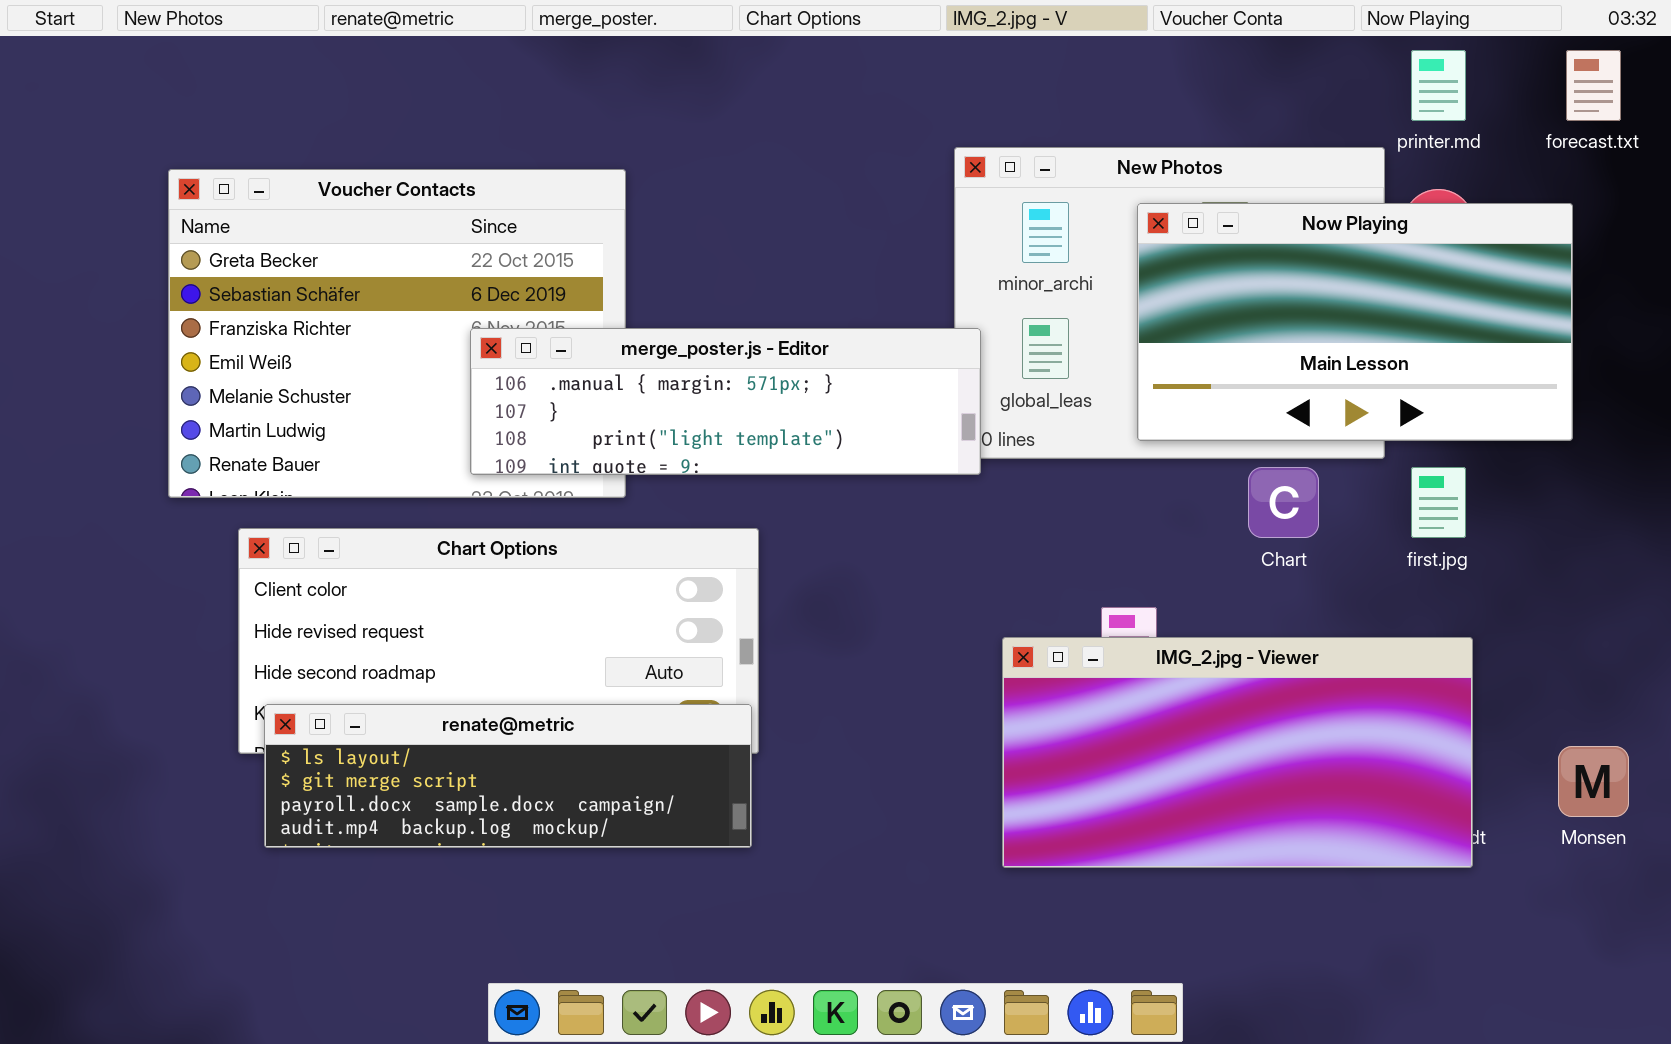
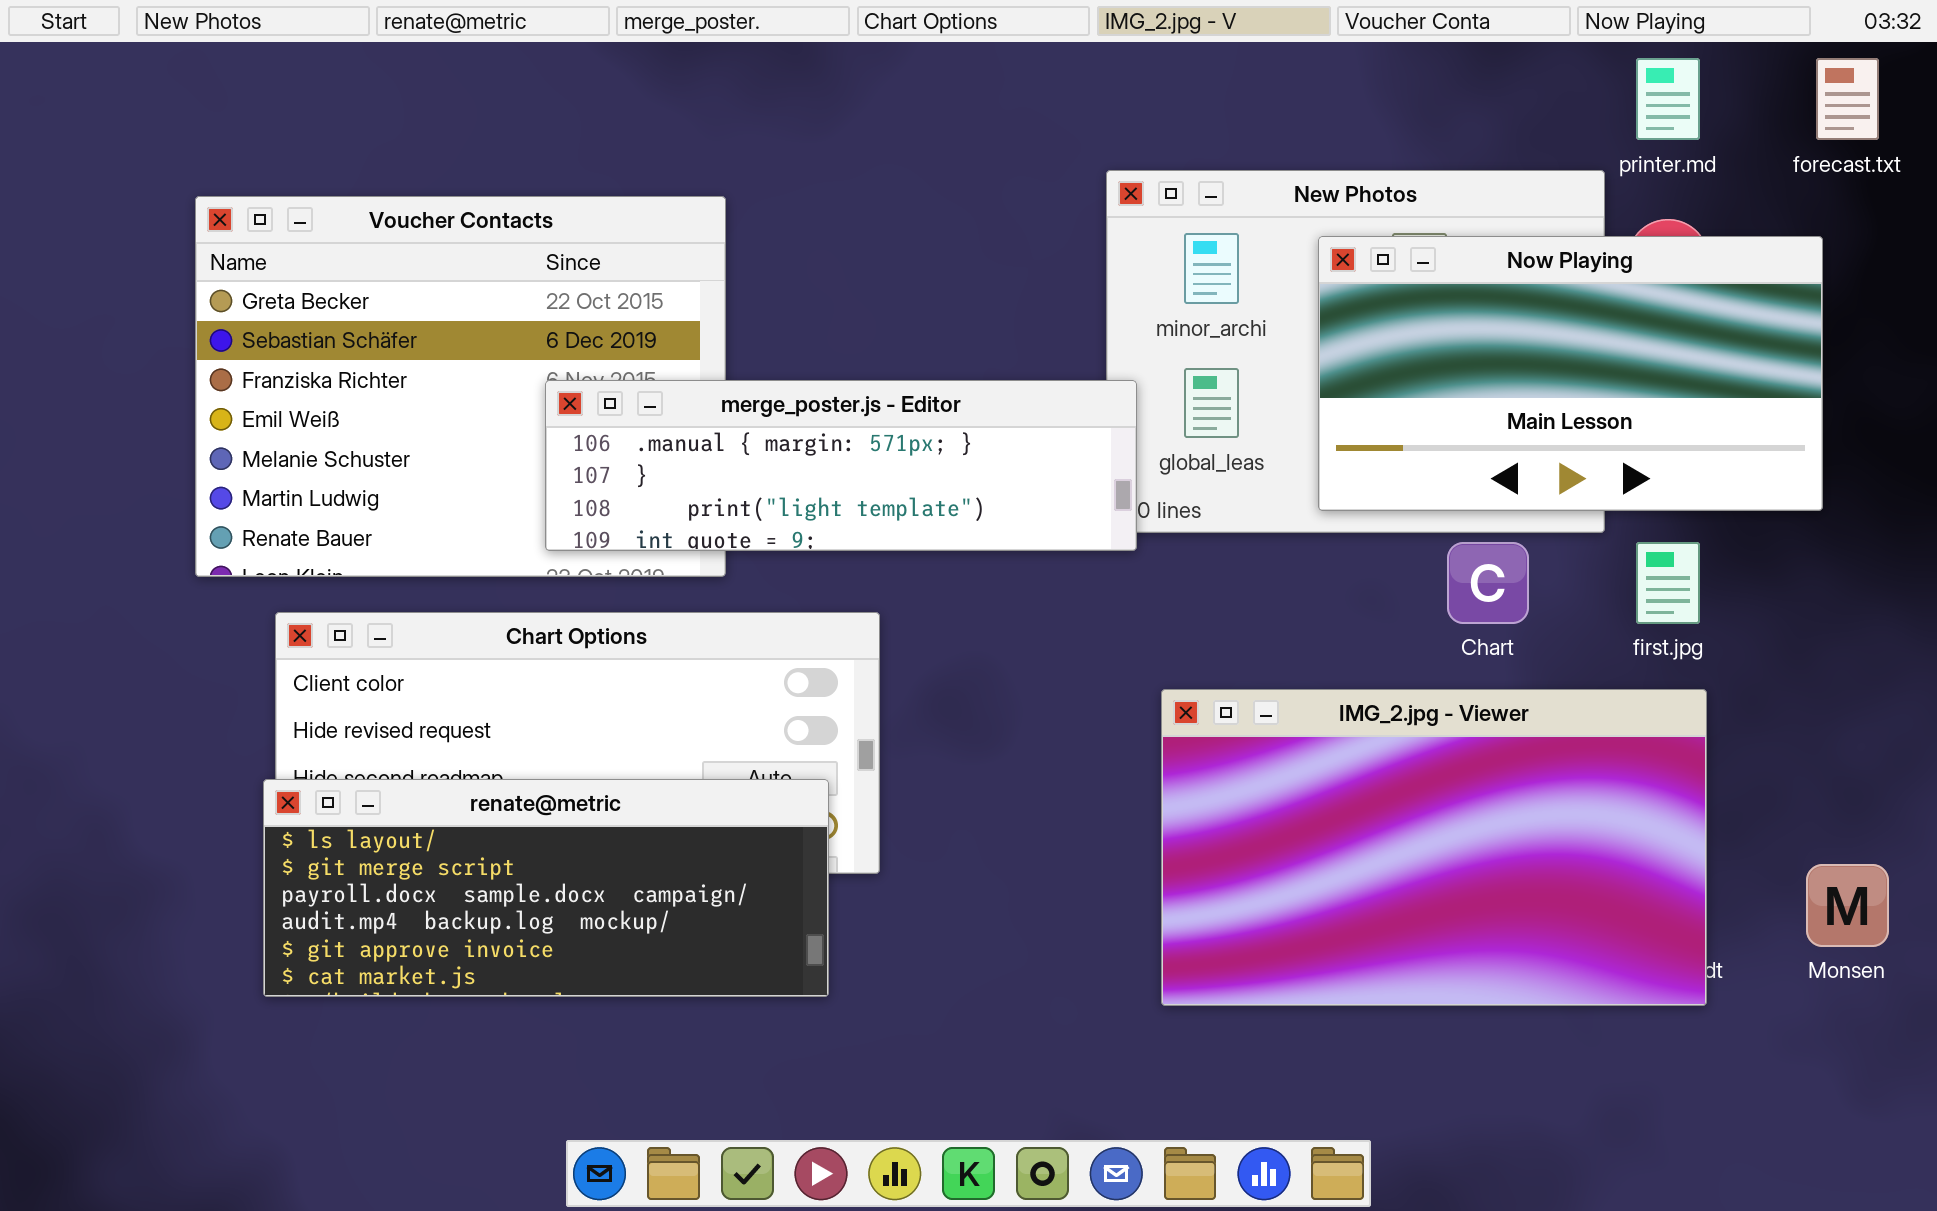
IMG_2.jpg - Viewer: [1002,637,1473,868] -> [1161,689,1707,1006], resized
renate@metric: [264,704,752,848] -> [263,779,829,997], moved, resized

